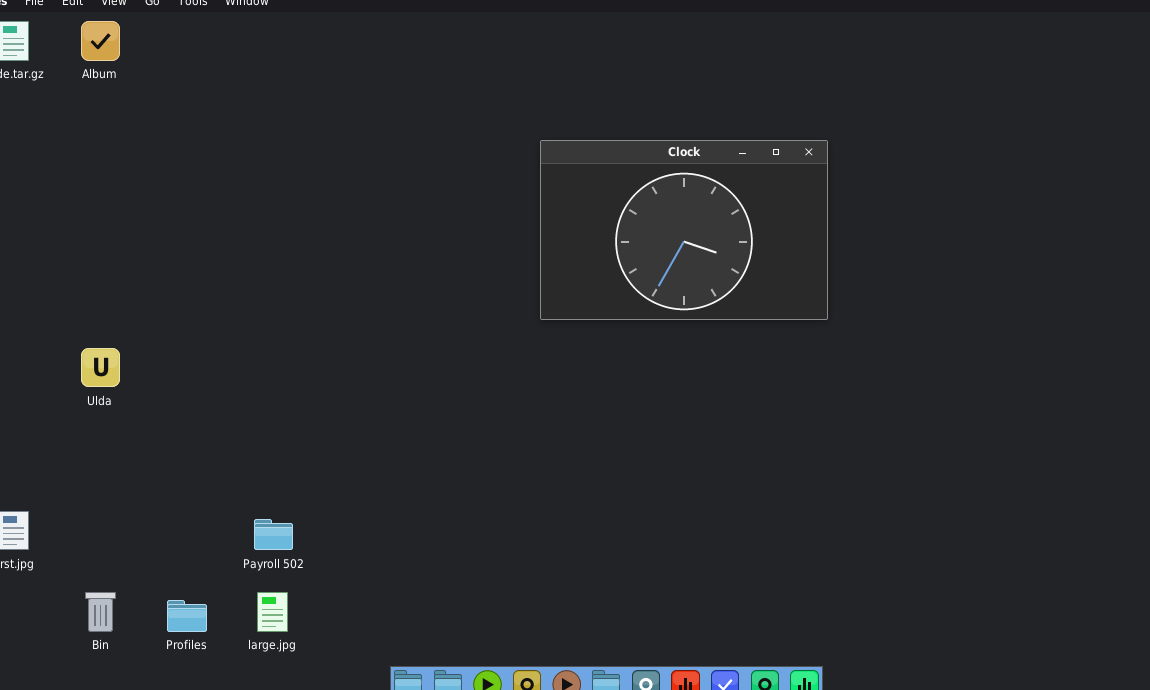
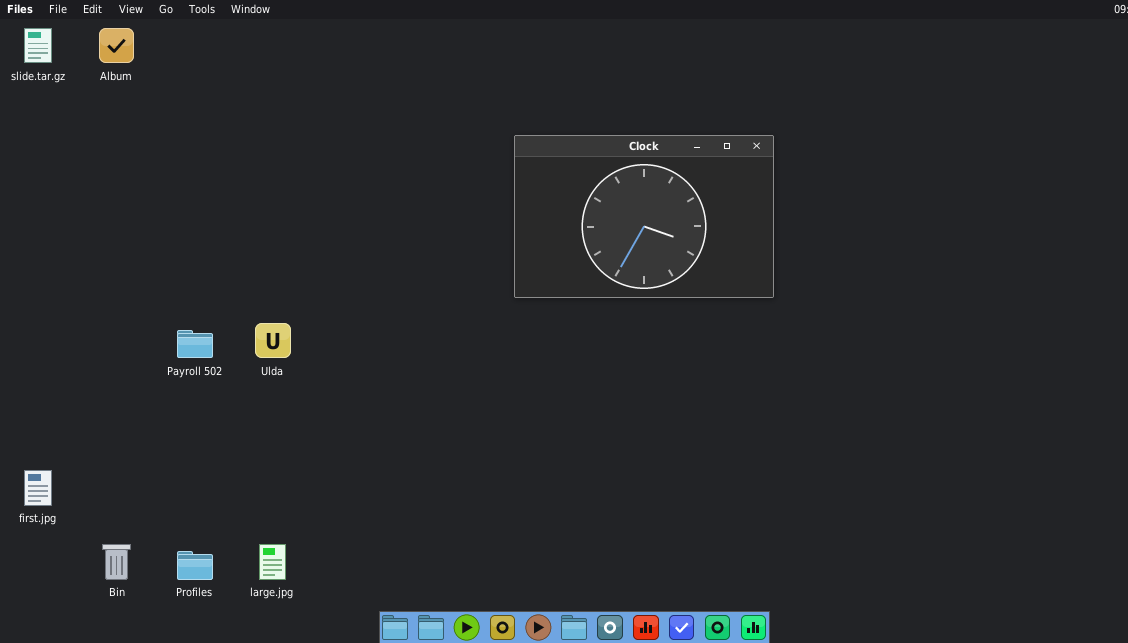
Ulda: [81,348,120,387] -> [255,323,291,358], moved
Payroll 502: [254,519,293,550] -> [177,330,213,358], moved

